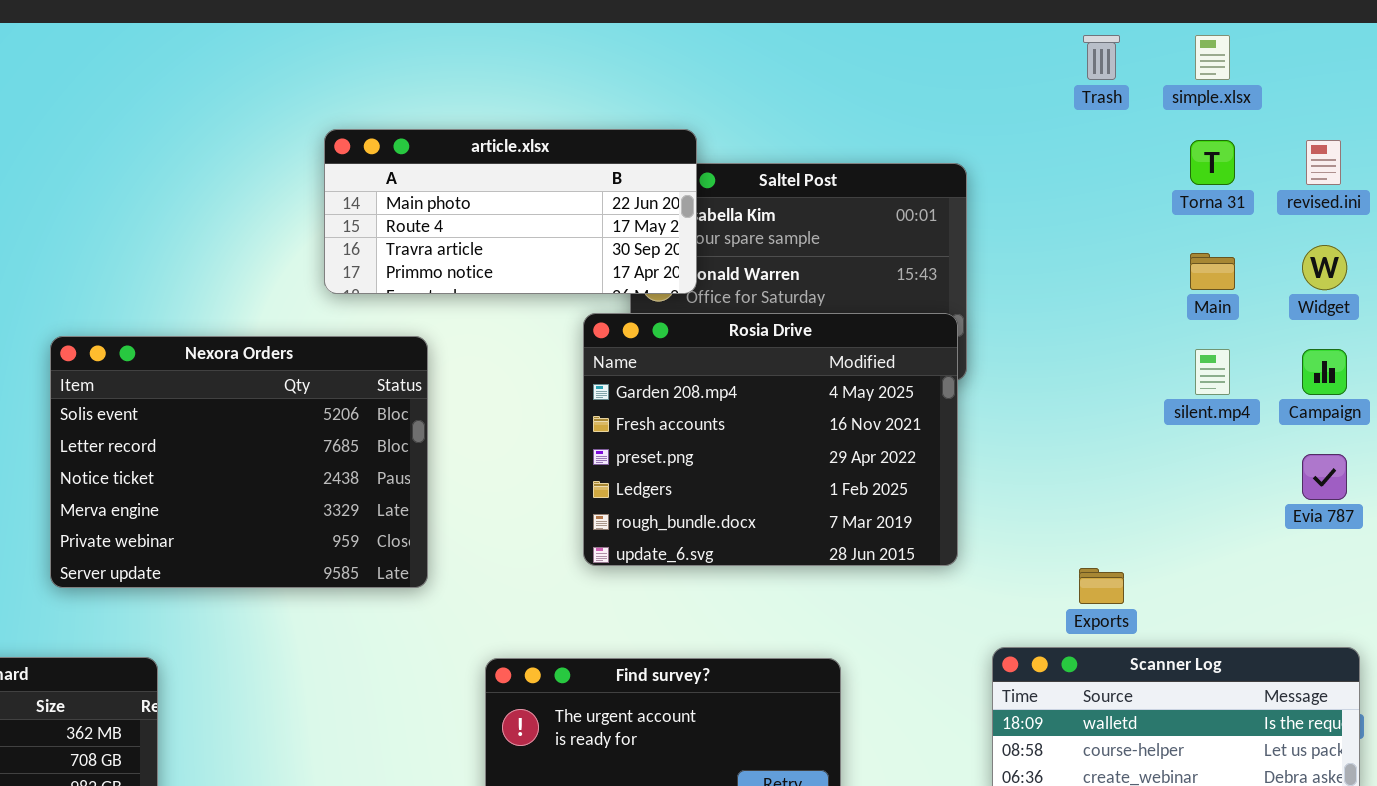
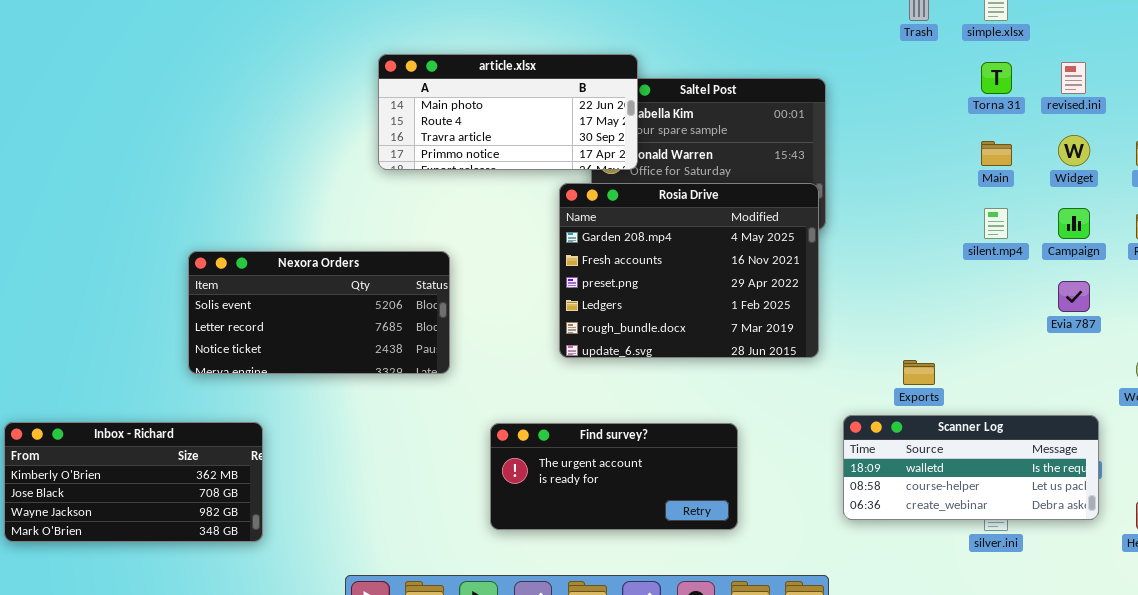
Nexora Orders: [50,336,428,588] -> [188,251,450,374], resized

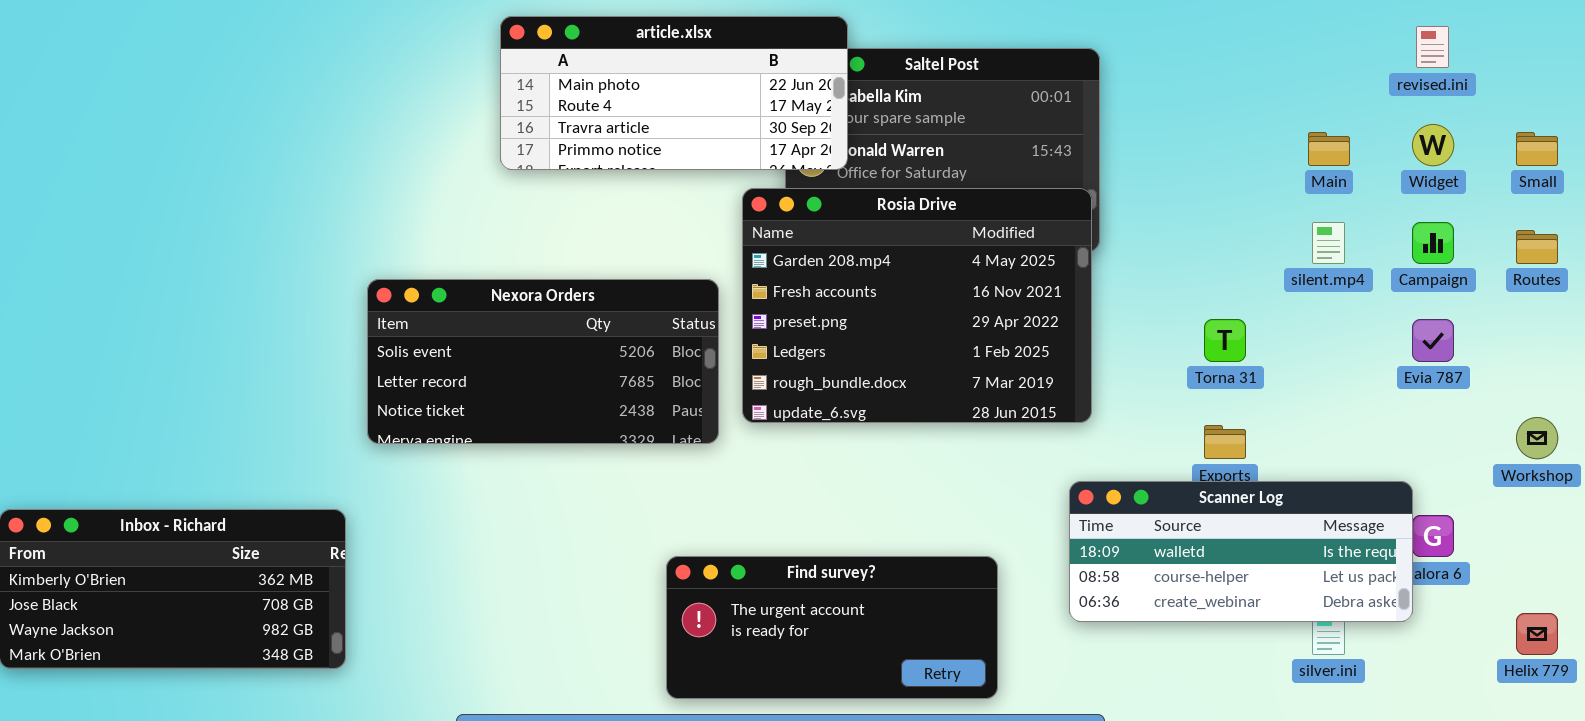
Torna 31: [981,62,1012,94] -> [1204,319,1246,362], moved
Nexora Orders: [188,251,450,374] -> [367,279,719,444], moved
Scanner Log: [843,415,1099,520] -> [1069,481,1413,622], moved
Find survey?: [490,423,738,530] -> [666,556,998,699], moved

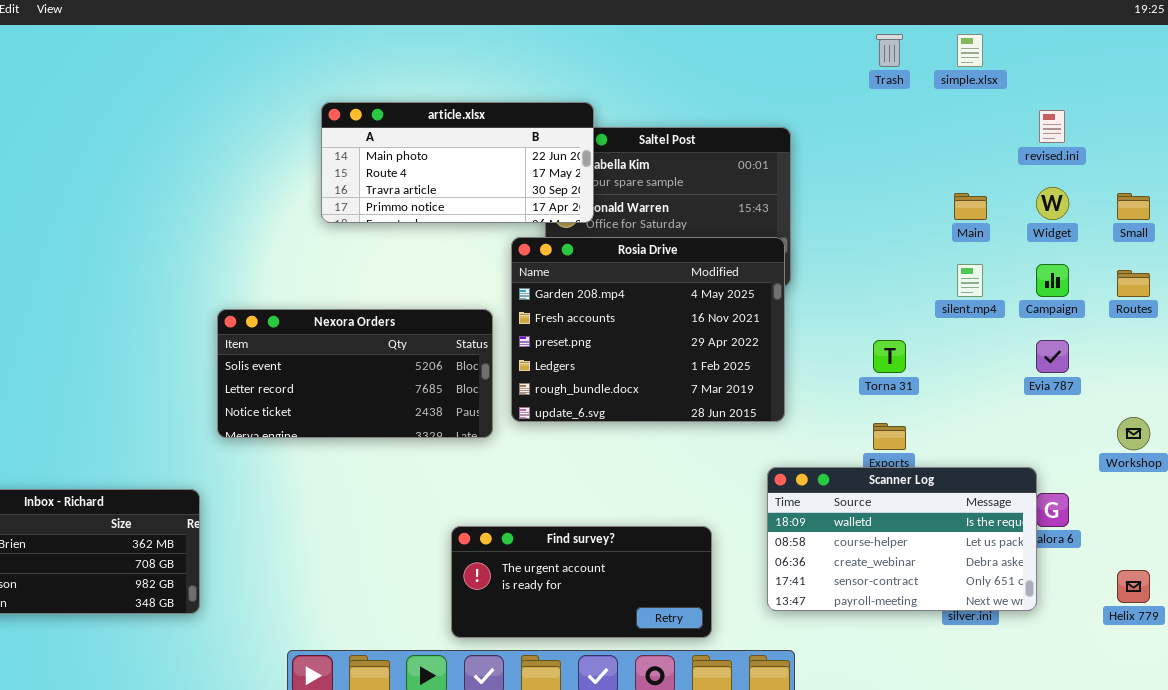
Scanner Log: [1069,481,1413,622] -> [767,467,1037,611], resized

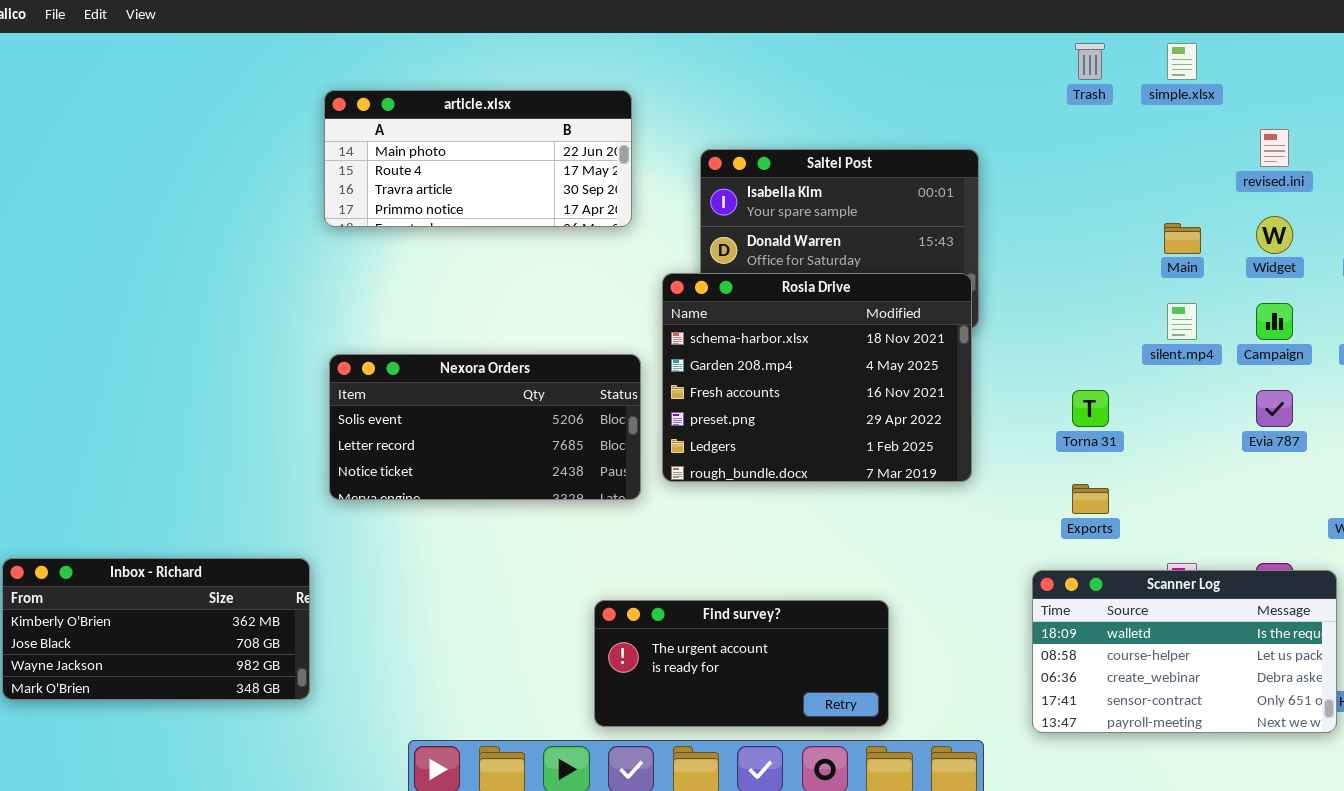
article.xlsx: [321,102,594,223] -> [324,90,632,227], moved
Rosia Drive: [511,237,785,422] -> [662,273,972,482], scrolled up 1 row
Scanner Log: [767,467,1037,611] -> [1032,570,1337,733], moved

